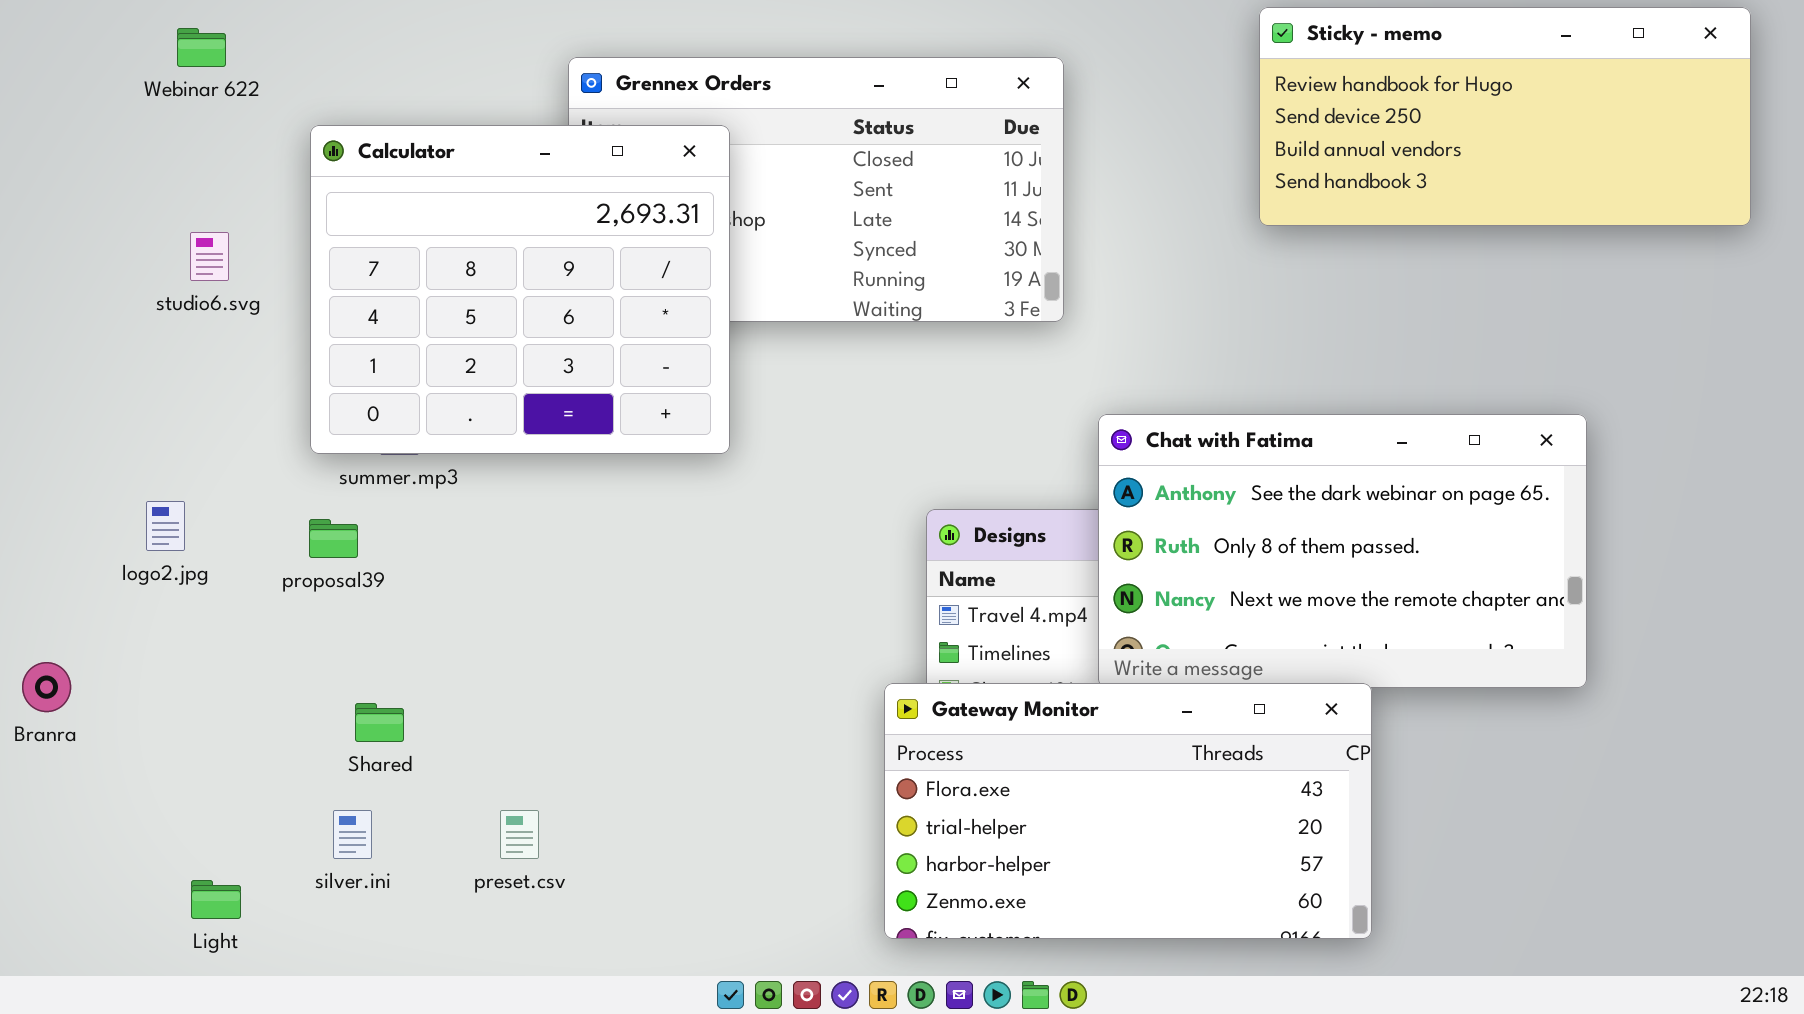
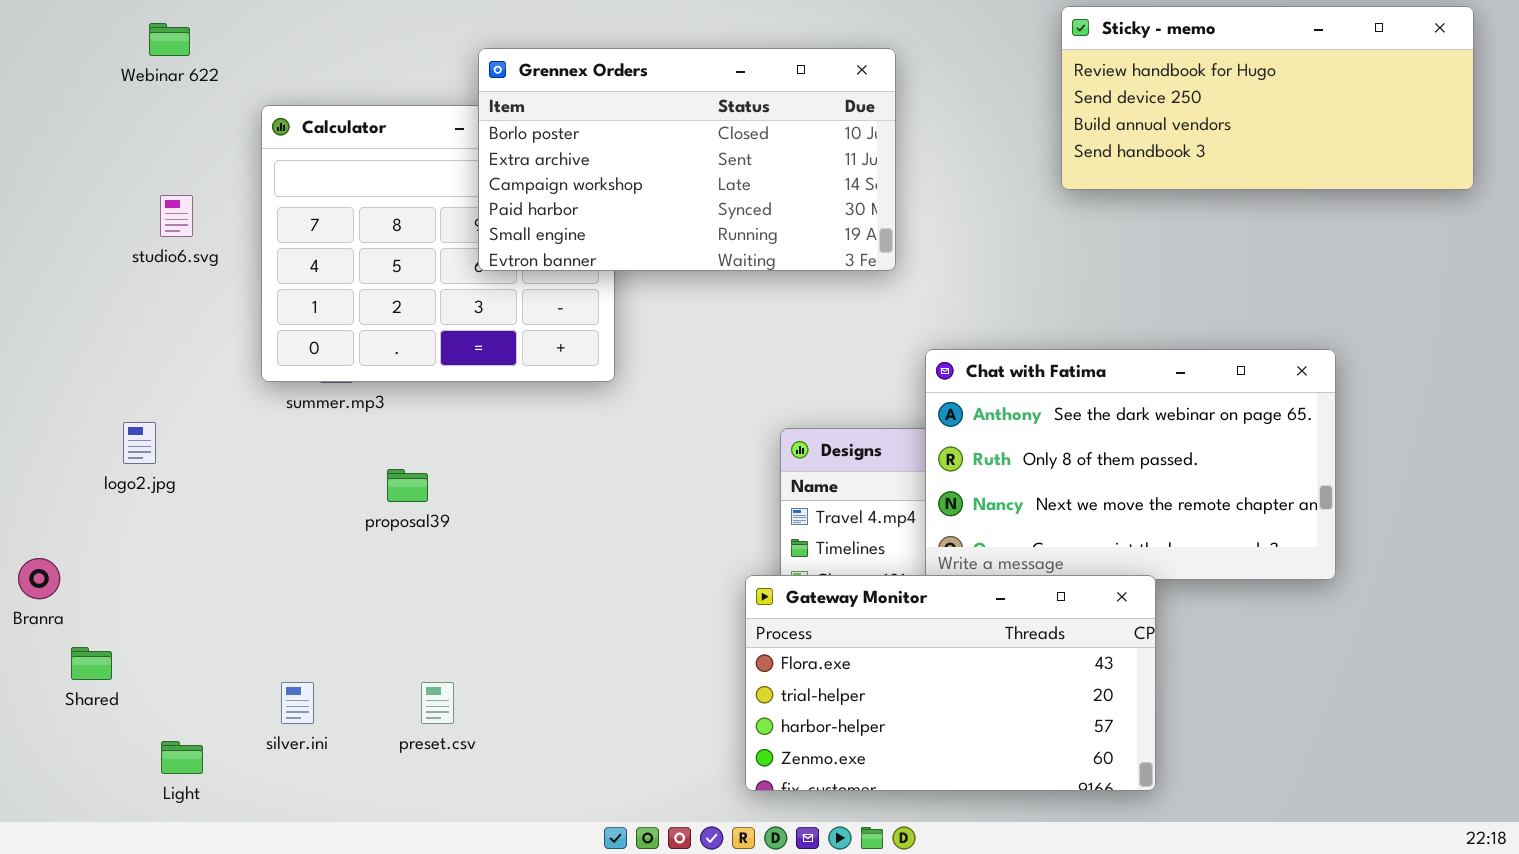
Grennex Orders: [568,57,1064,322] -> [478,48,896,271], raised
proposal39: [309,519,358,558] -> [387,469,428,502], moved
Shared: [355,703,404,742] -> [71,647,112,680], moved

